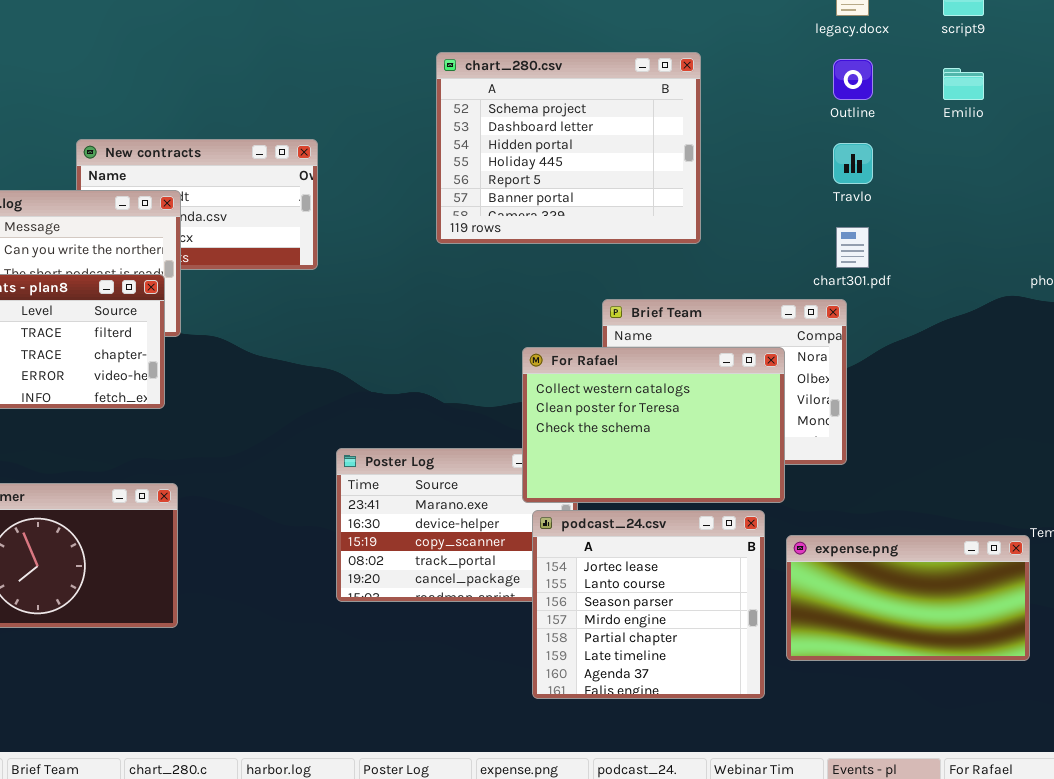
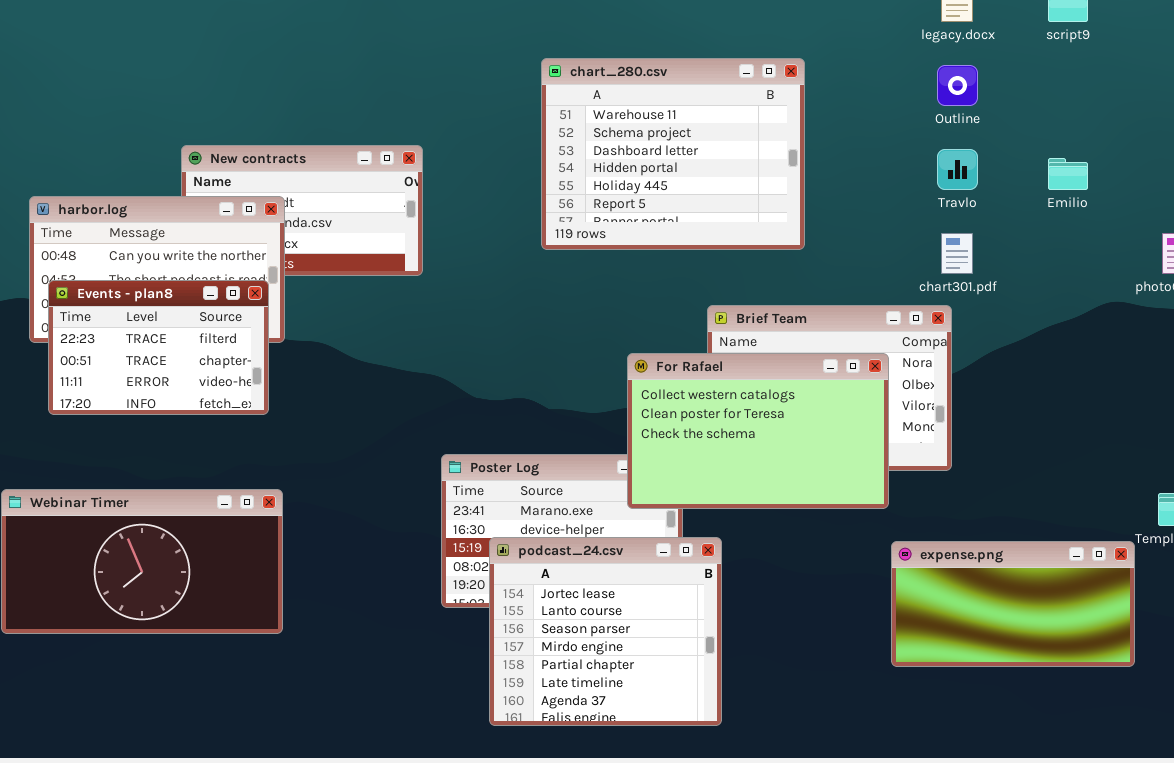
chart_280.csv: [436,52,701,244] -> [541,58,805,250], scrolled up 1 row
Emilio: [943,68,984,100] -> [1048,158,1088,190], moved
podcast_24.csv: [532,510,765,699] -> [489,537,722,726], moved

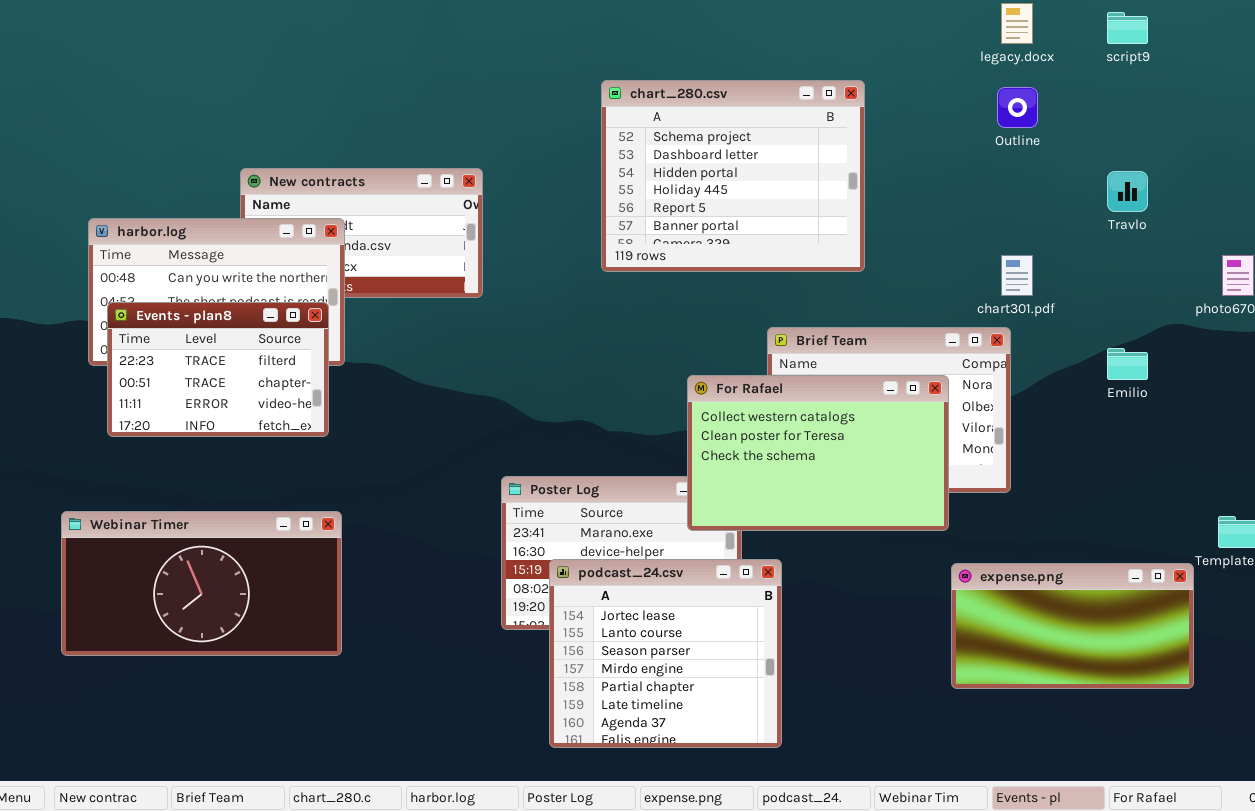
chart_280.csv: [541,58,805,250] -> [601,80,865,272], scrolled down 1 row
Travlo: [937,149,978,190] -> [1107,171,1148,212], moved
Emilio: [1048,158,1088,190] -> [1107,348,1148,380], moved

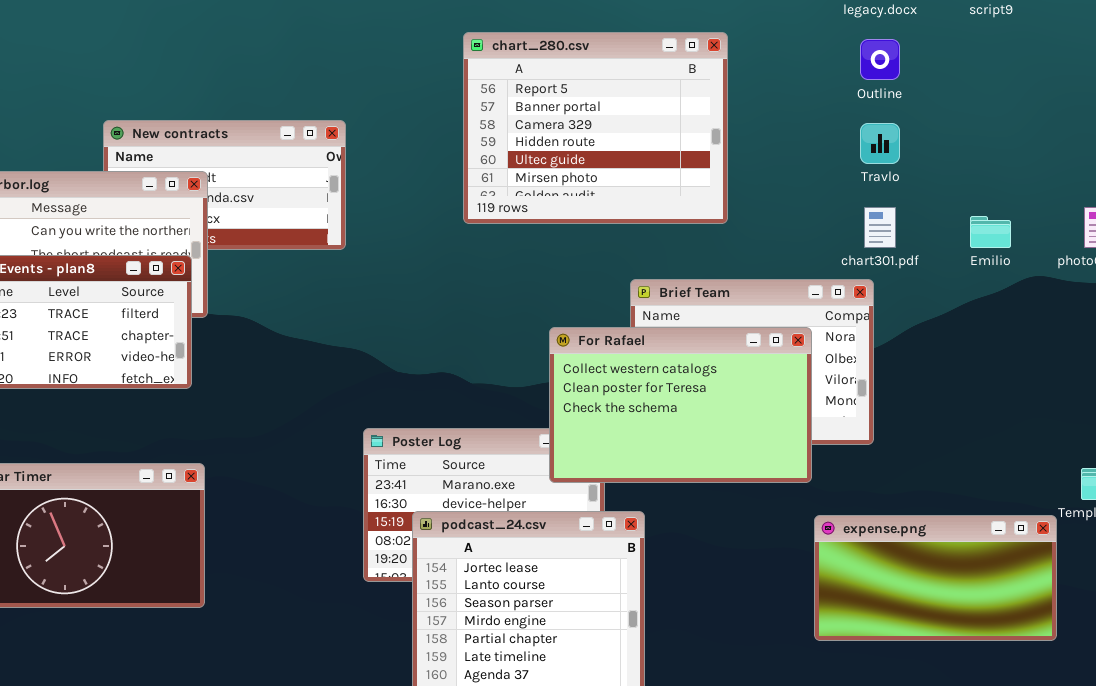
chart_280.csv: [601,80,865,272] -> [463,32,728,224], scrolled down 4 rows
Travlo: [1107,171,1148,212] -> [860,123,900,164], moved
Emilio: [1107,348,1148,380] -> [970,216,1011,248], moved

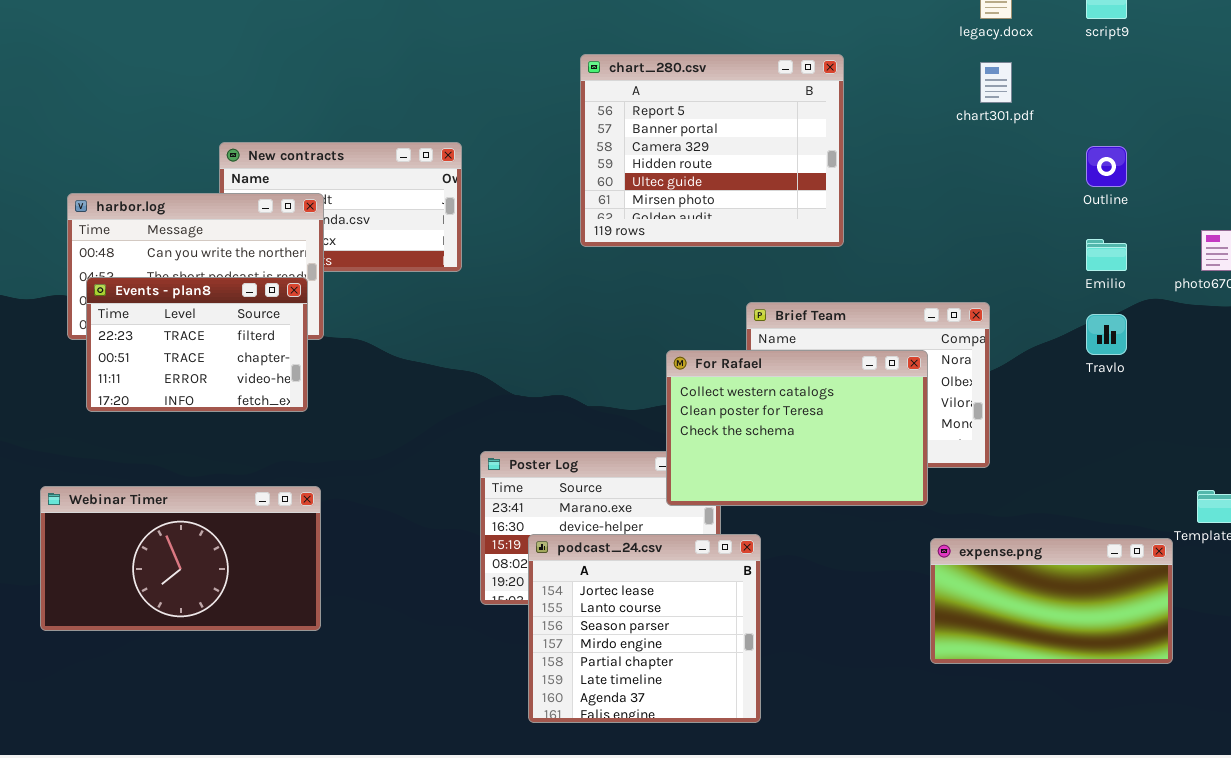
Outline: [860,39,900,80] -> [1086,146,1127,187], moved
Travlo: [860,123,900,164] -> [1086,314,1127,355], moved
chart301.pdf: [864,207,896,248] -> [980,62,1012,103], moved

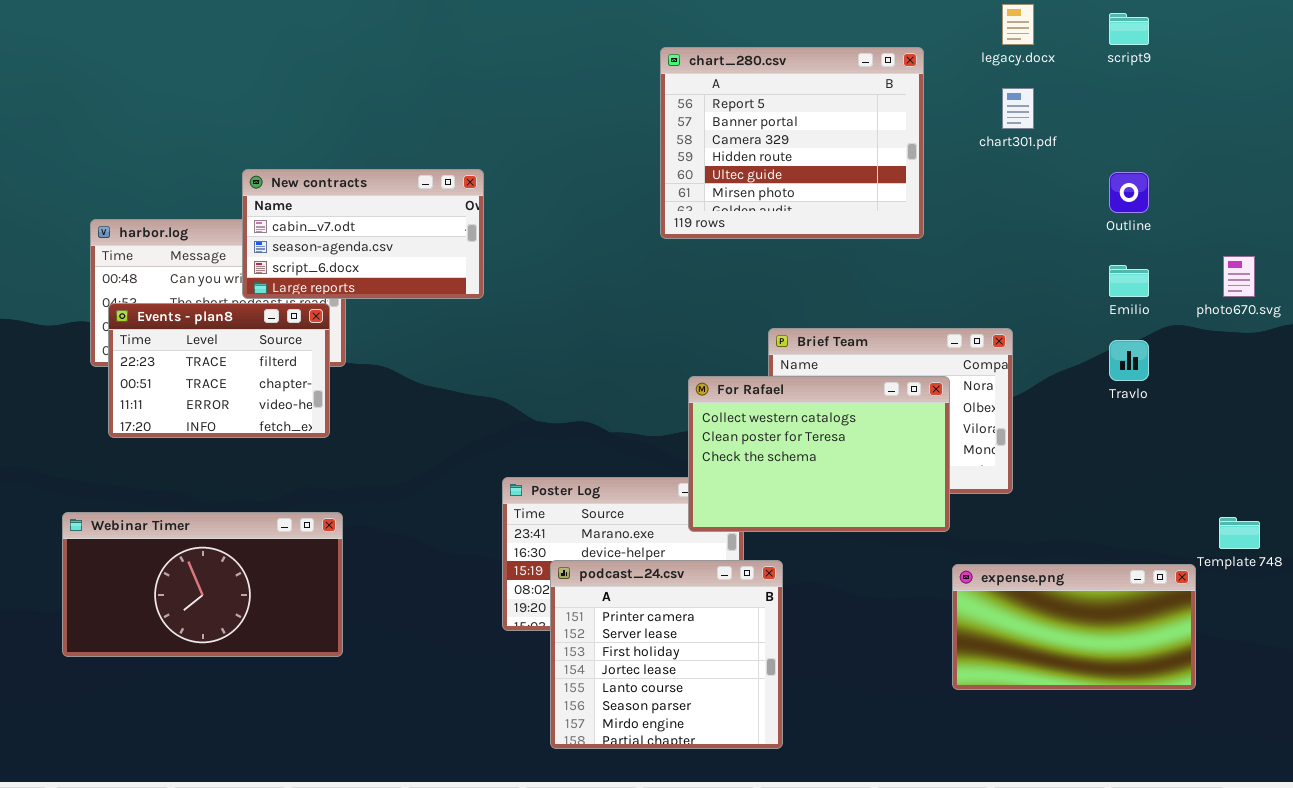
chart_280.csv: [580,54,844,247] -> [660,47,924,239], moved
New contracts: [219,142,462,272] -> [242,169,484,299], raised
podcast_24.csv: [528,534,761,723] -> [550,560,783,749], scrolled up 3 rows

